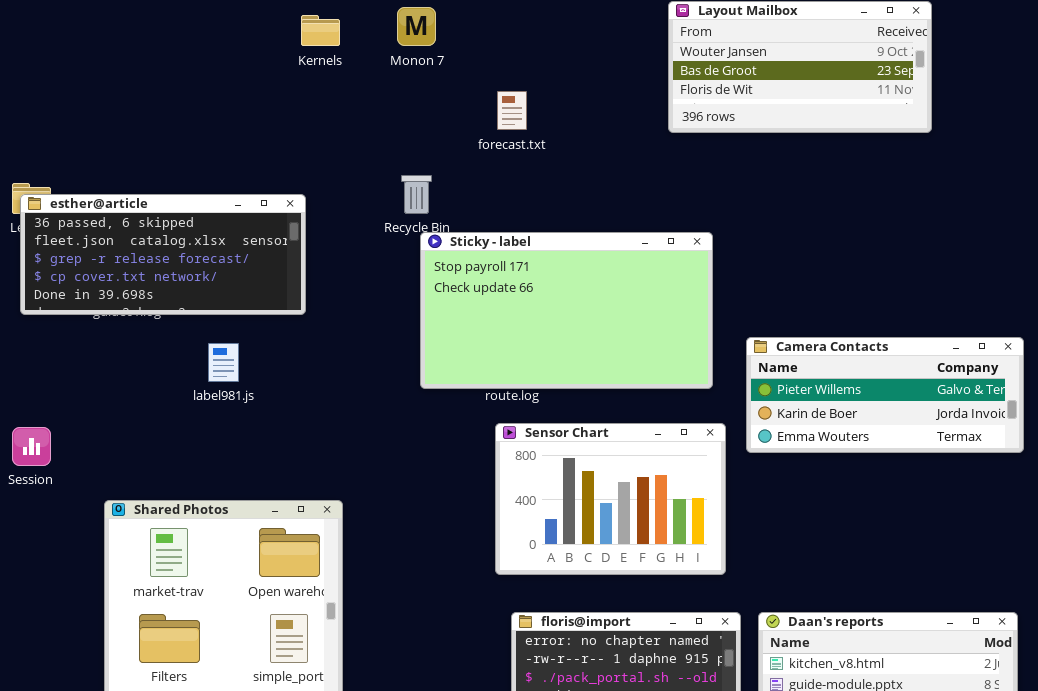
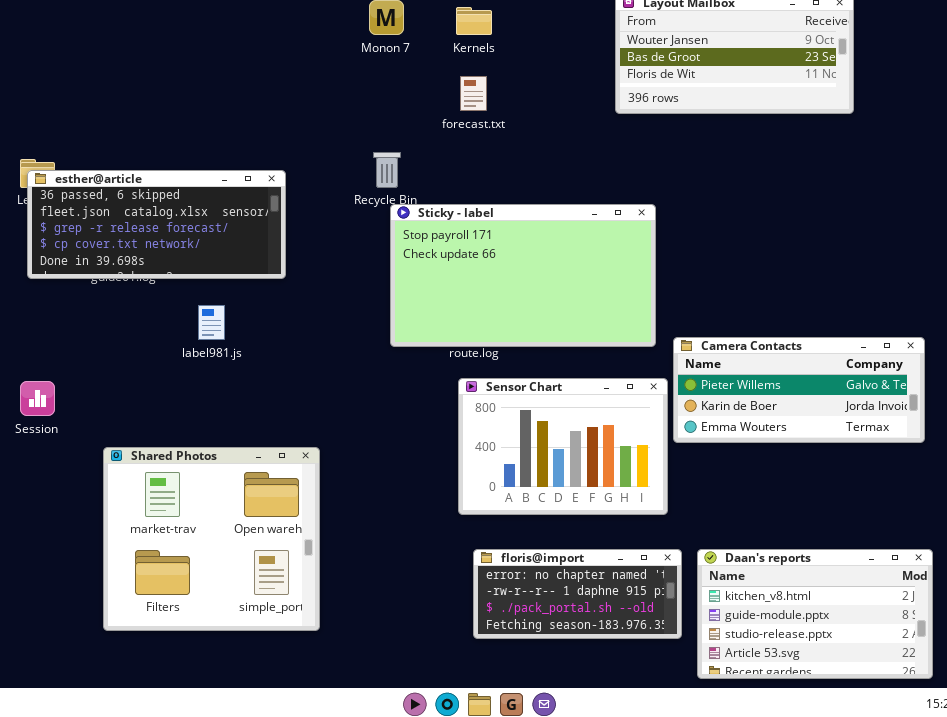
Kernels: [301,15,340,46] -> [456,7,492,35], moved
Camera Contacts: [746,337,1024,453] -> [673,337,925,443], moved

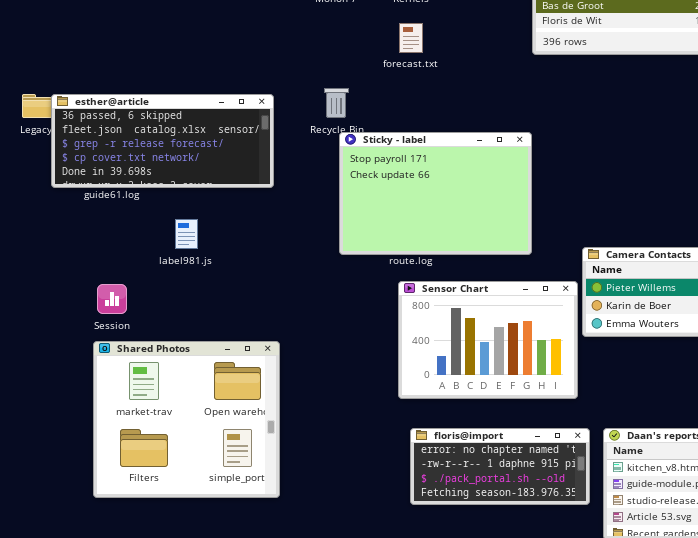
esther@article: [27,170,286,279] -> [51,94,274,188], moved
Sticky - label: [390,204,656,347] -> [339,132,532,255], resized
Session: [20,381,55,416] -> [97,284,127,314], moved

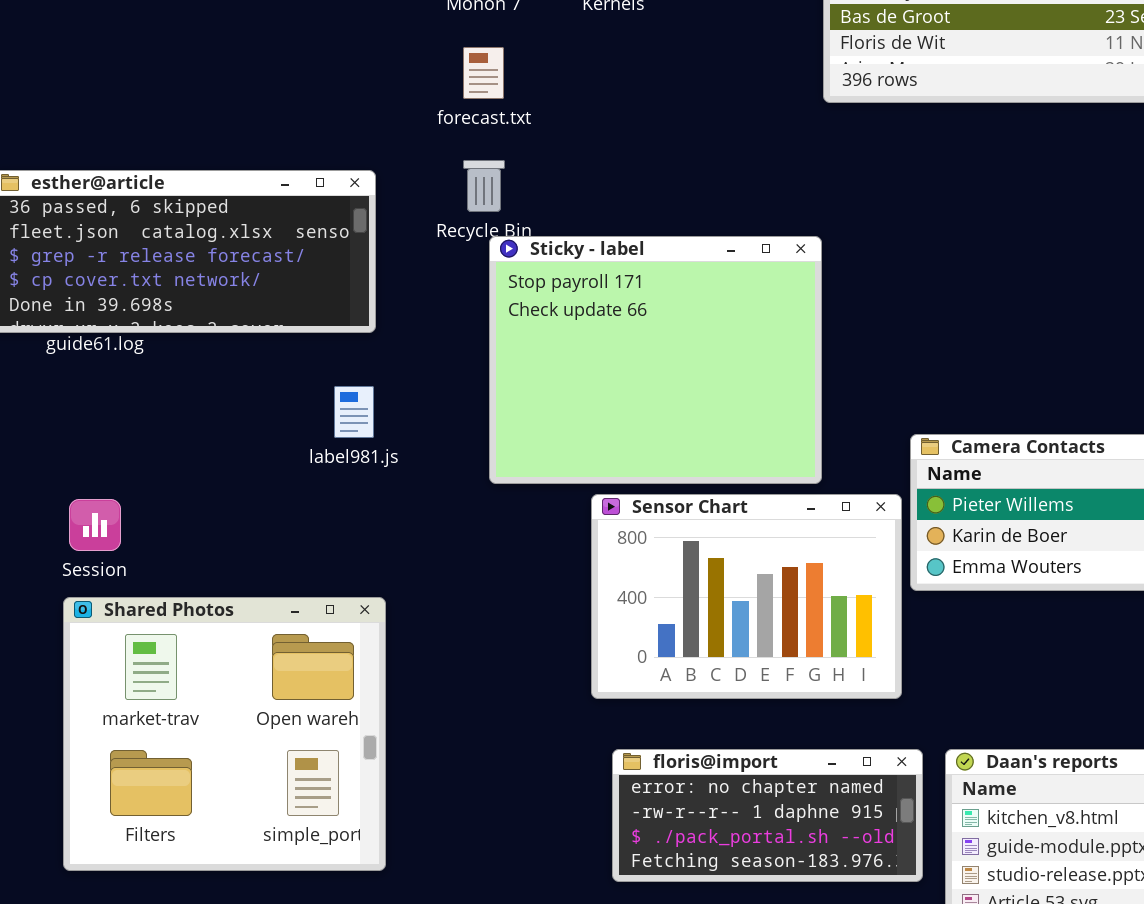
forecast.txt: [399,23,423,53] -> [463,47,504,99], moved
Sticky - label: [339,132,532,255] -> [489,236,822,484], resized
label981.js: [175,219,198,249] -> [334,386,374,438], moved

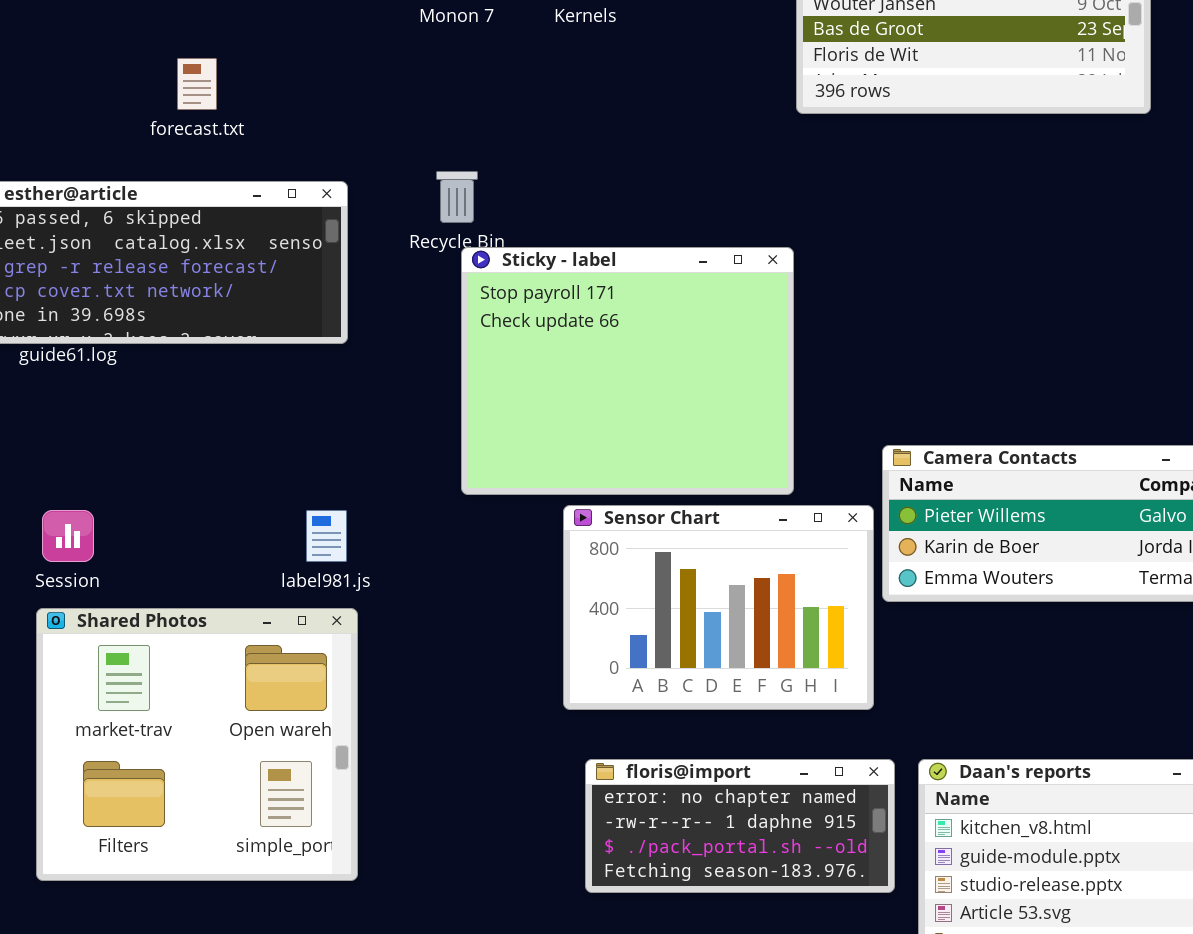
forecast.txt: [463,47,504,99] -> [177,58,217,110], moved
label981.js: [334,386,374,438] -> [306,510,347,562], moved

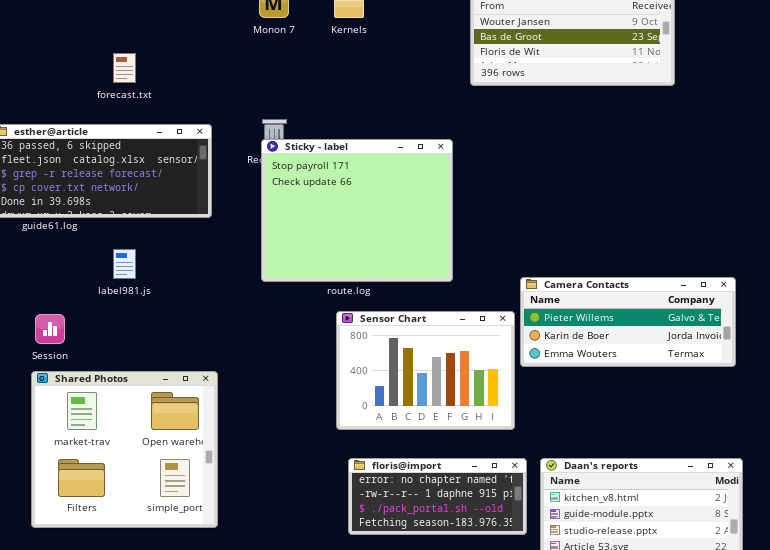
Sticky - label: [461,247,794,495] -> [261,139,453,282], moved
label981.js: [306,510,347,562] -> [113,249,136,279], moved

